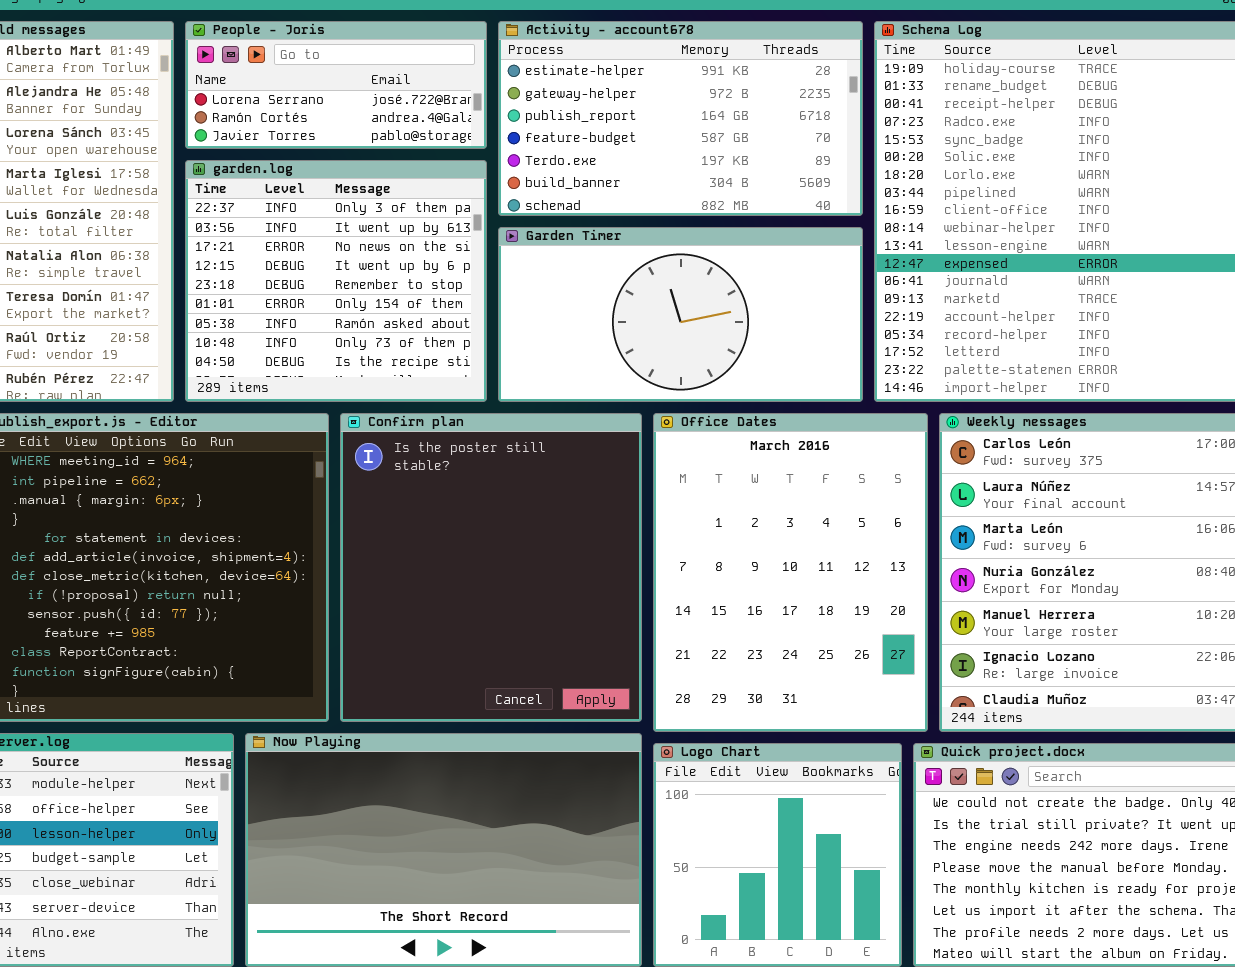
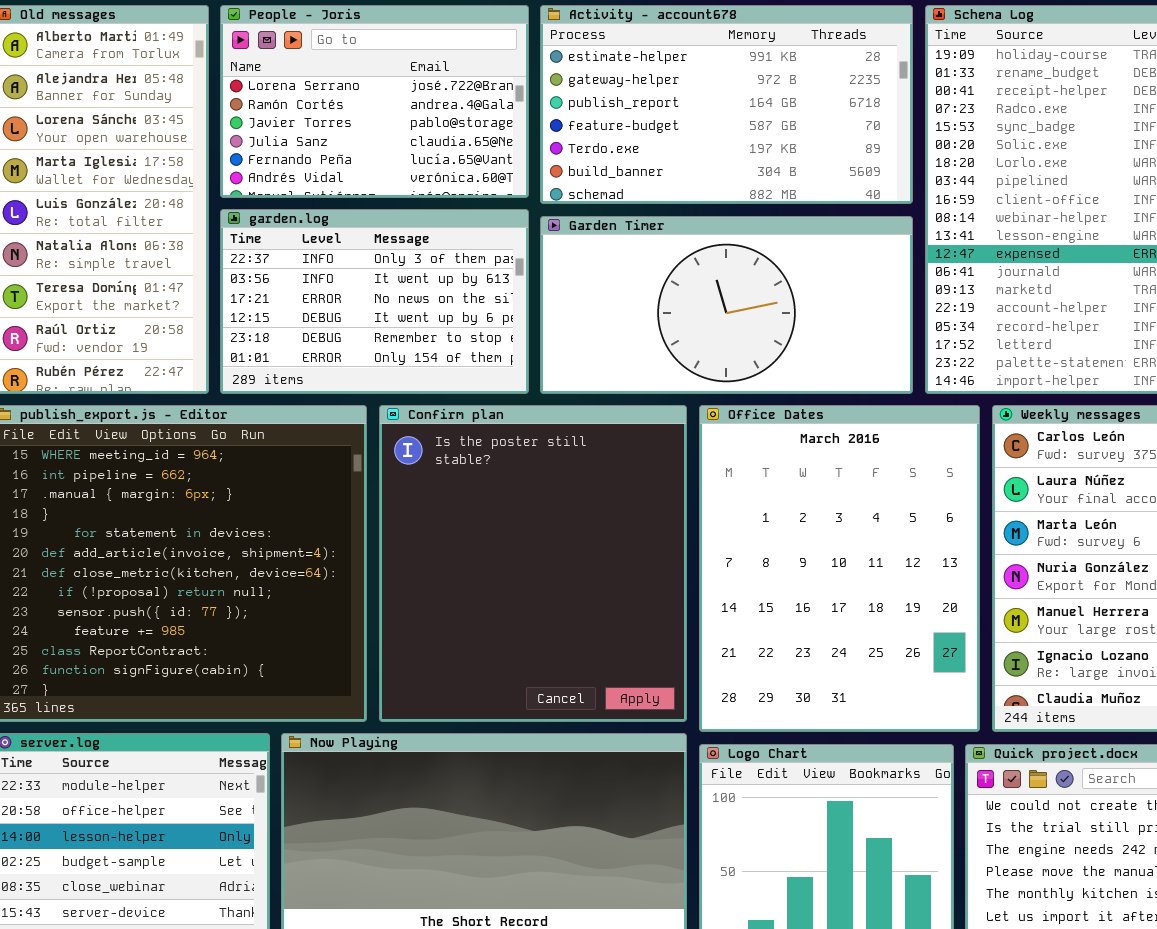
People - Joris: [185,21,487,149] -> [220,5,529,198], resized
garden.log: [185,160,487,402] -> [220,209,529,394], resized

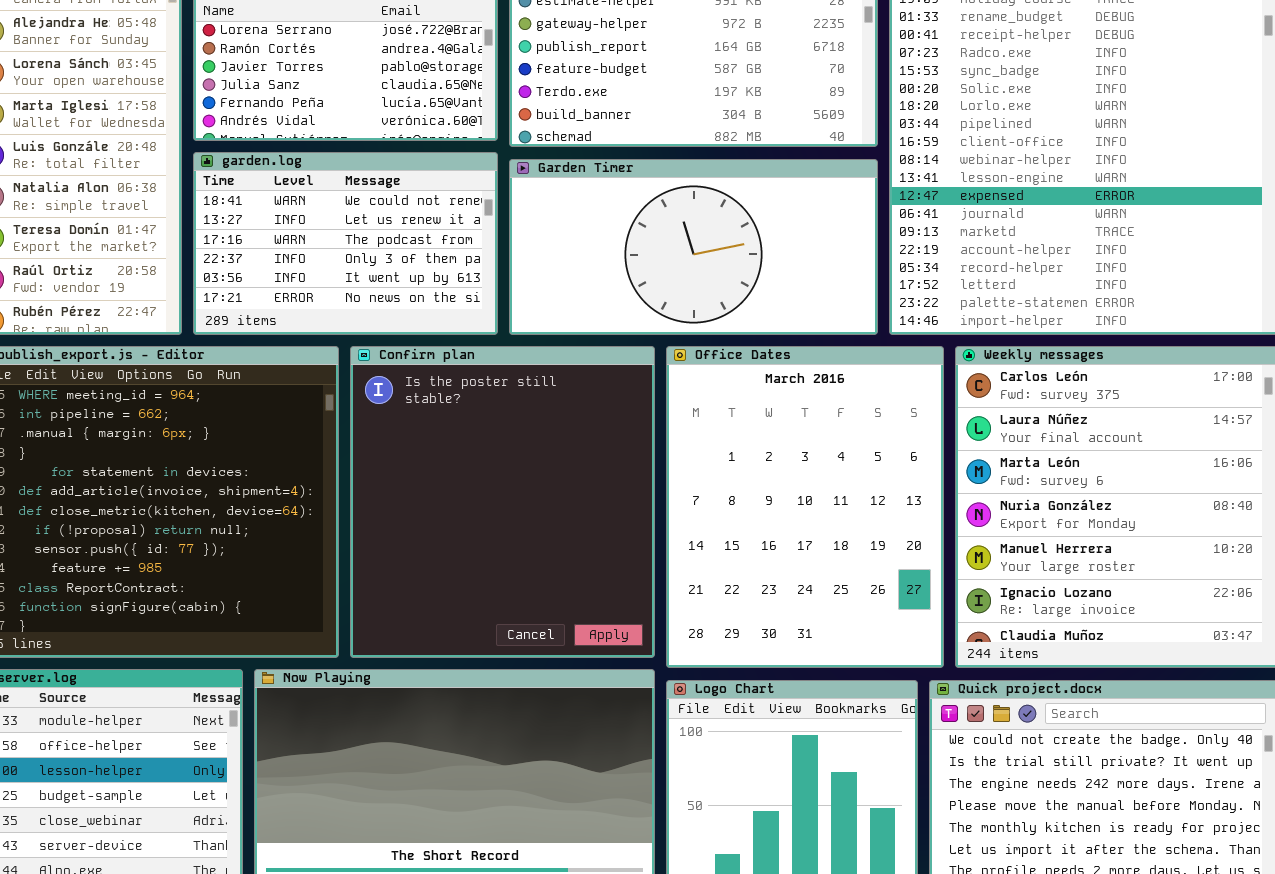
garden.log: [220,209,529,394] -> [193,152,498,335], scrolled up 3 rows

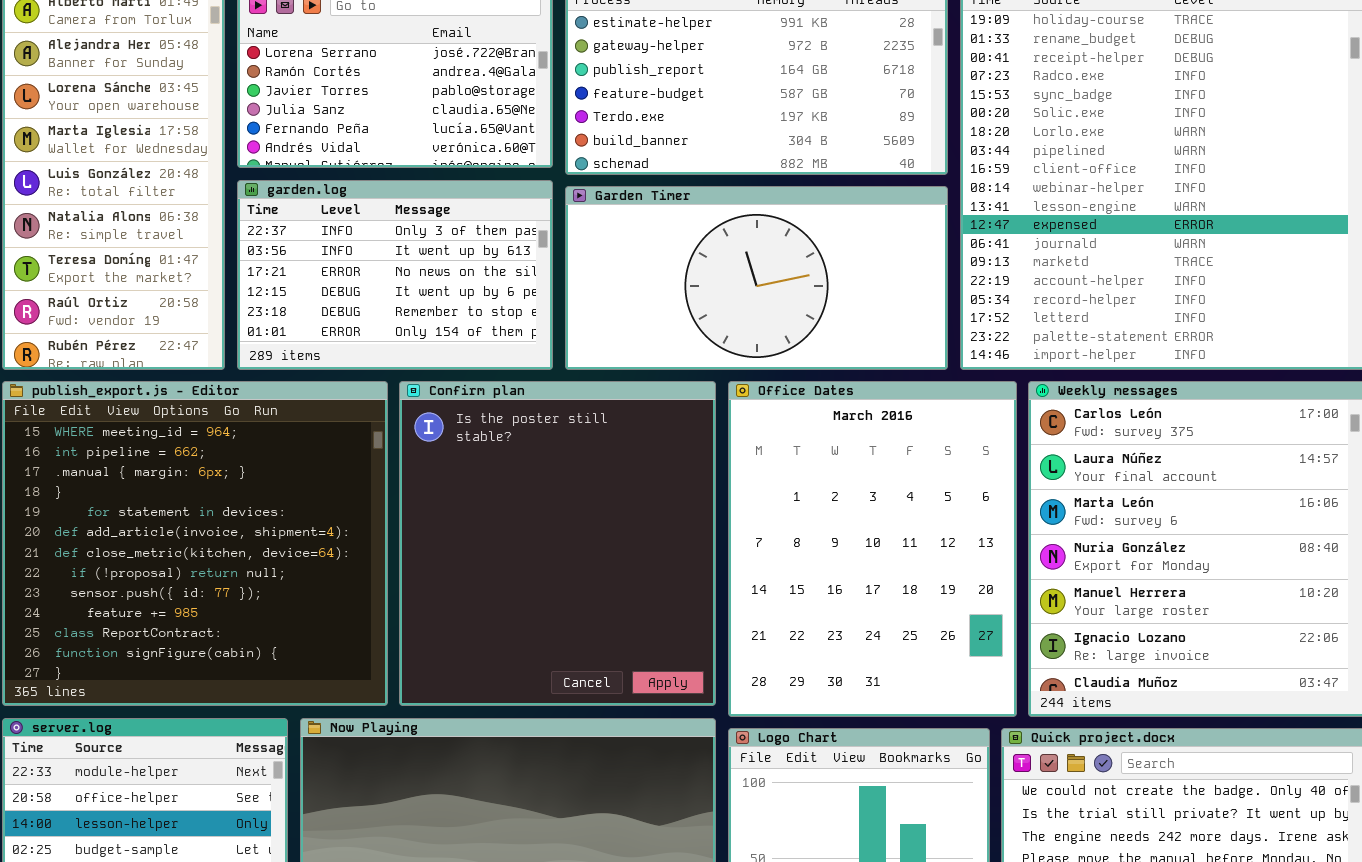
garden.log: [193,152,498,335] -> [237,180,553,370], scrolled down 3 rows

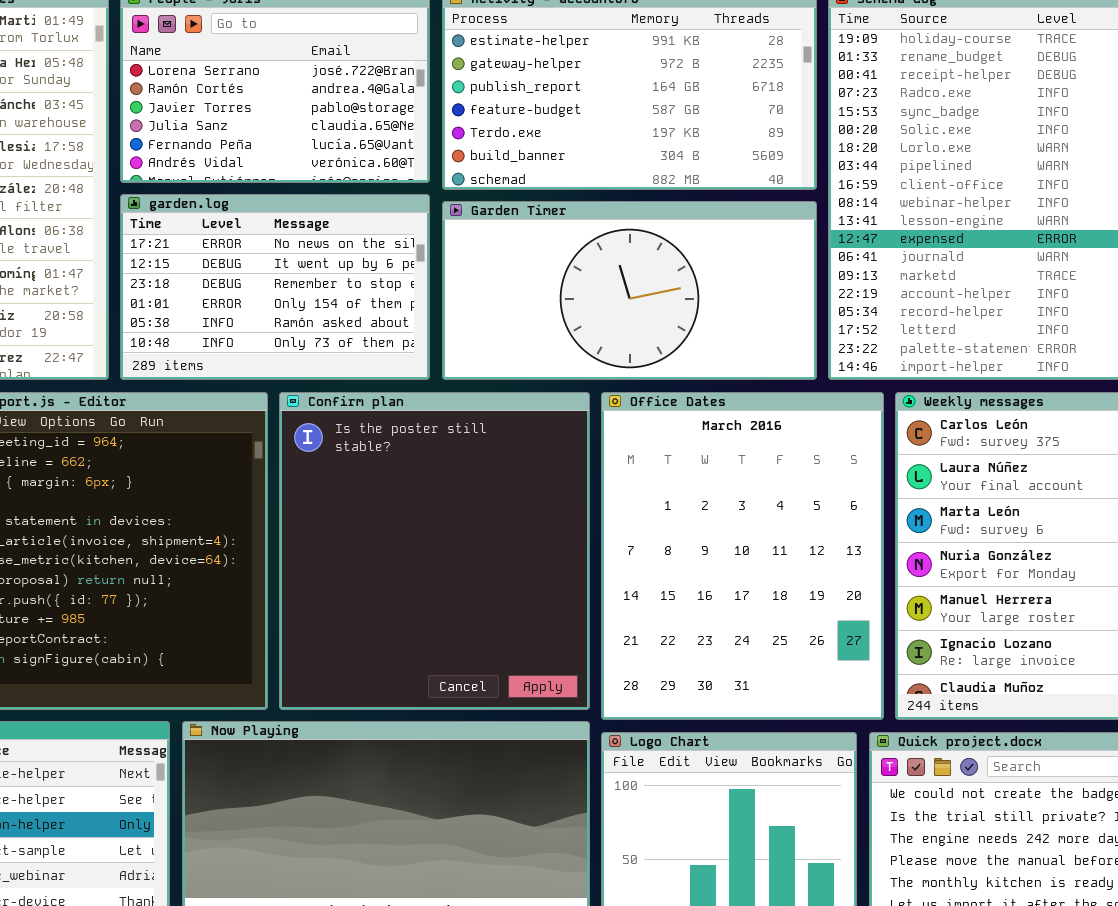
garden.log: [237,180,553,370] -> [120,194,430,380], scrolled down 2 rows

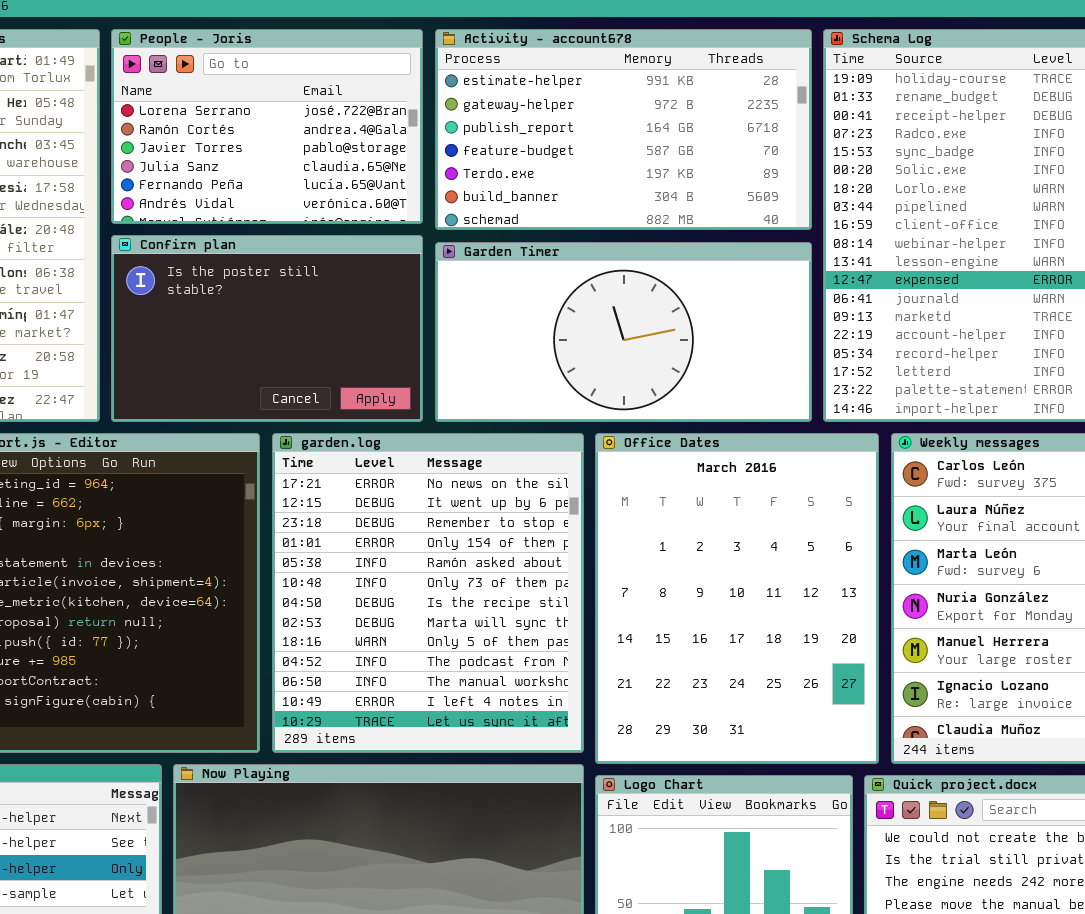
garden.log: [120,194,430,380] -> [272,433,584,753], moved, resized
Confirm plan: [279,392,590,710] -> [111,235,423,422], moved, resized

